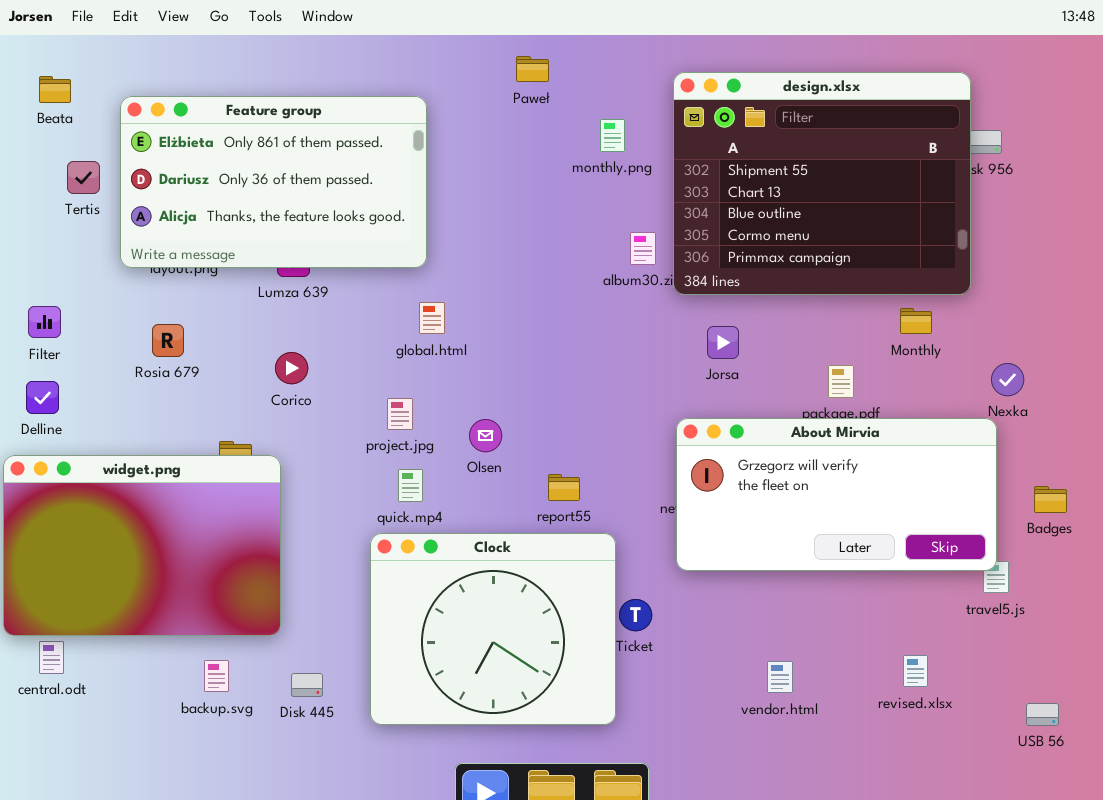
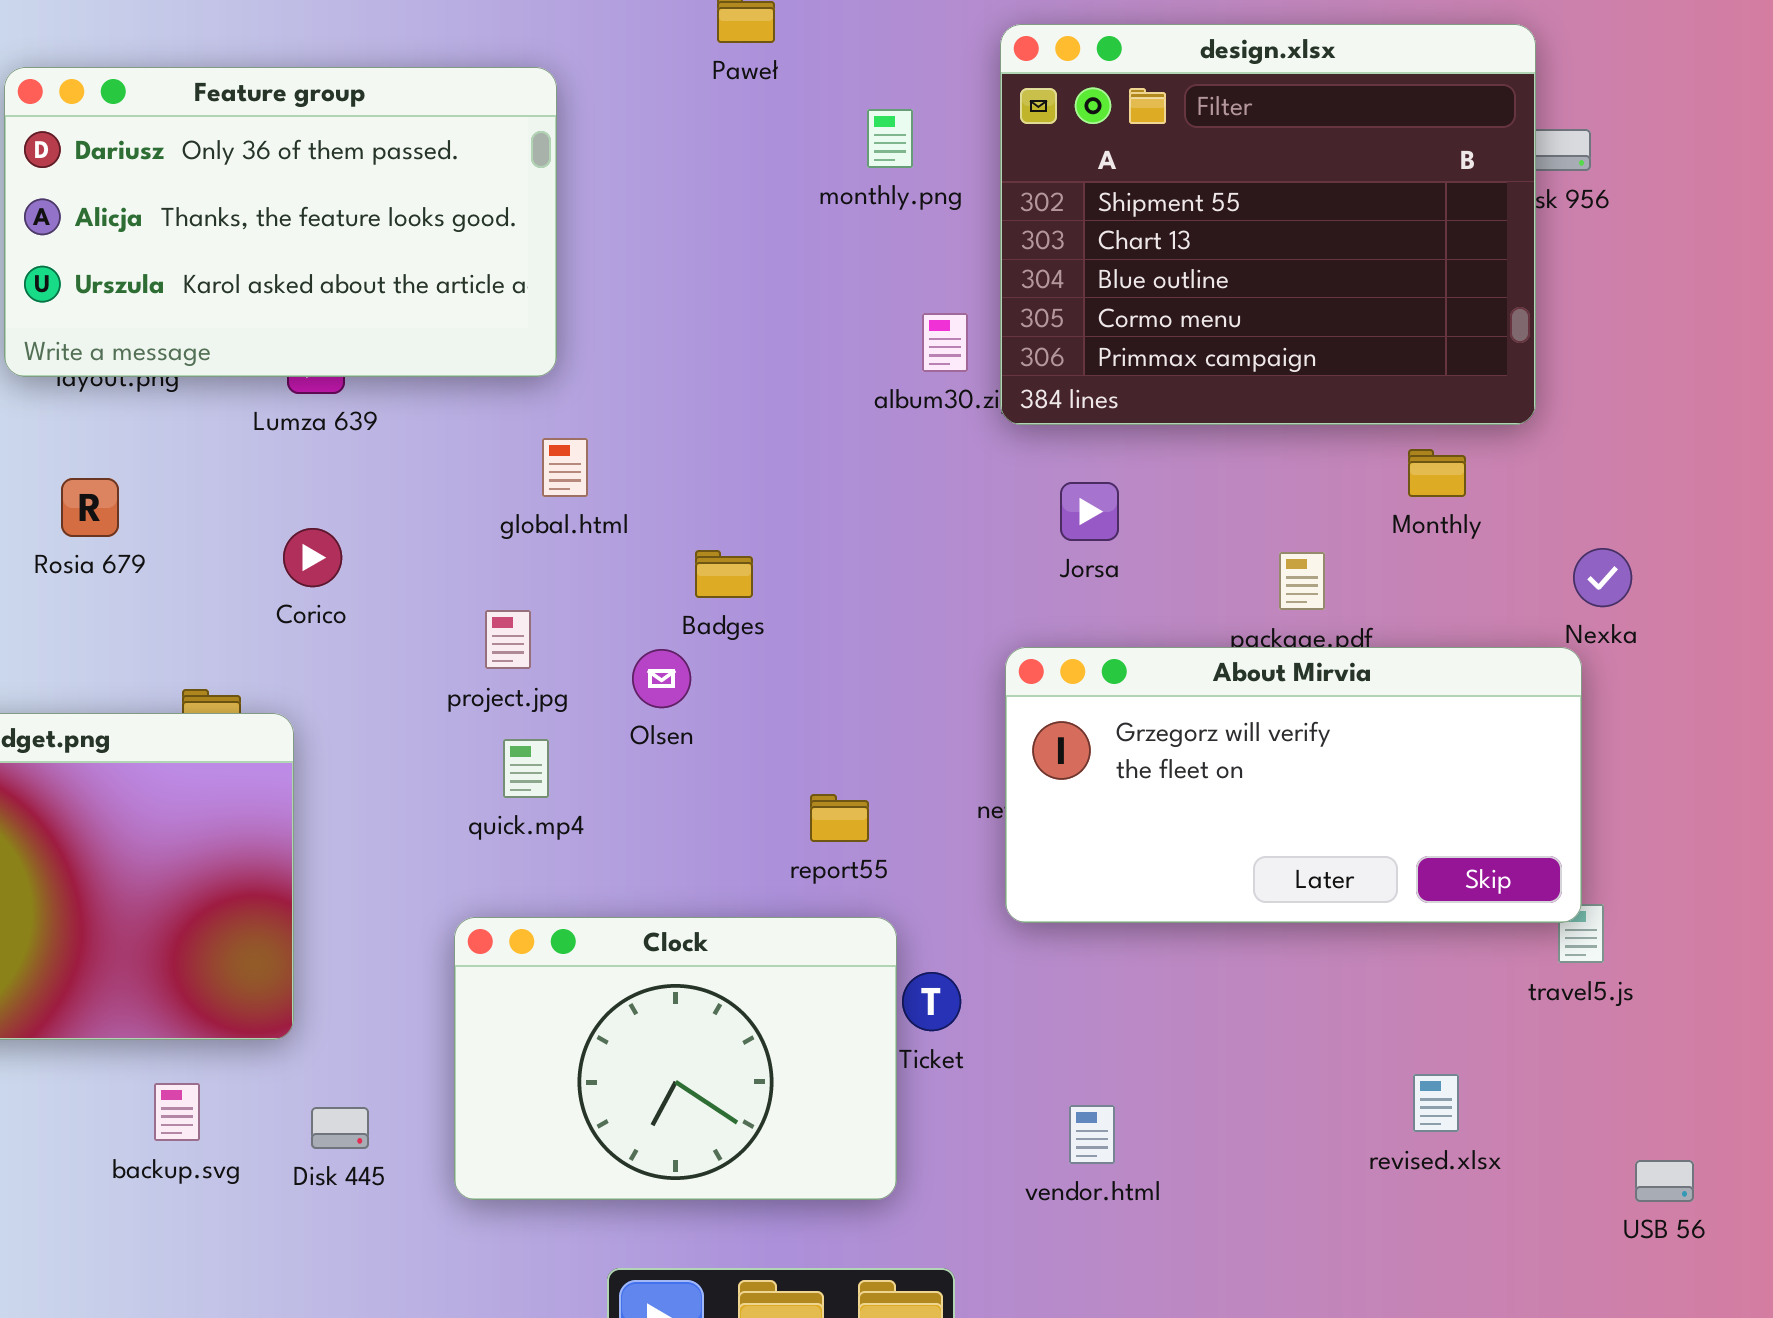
Feature group: [120,96,427,268] -> [4,67,557,377], scrolled down 1 row
report55: [548,474,580,501] -> [810,794,869,842], moved
Badges: [1034,486,1067,513] -> [695,550,753,598], moved
Clock: [370,533,616,725] -> [454,917,897,1200], resized
vendor.html: [767,661,793,693] -> [1069,1105,1115,1164], moved

